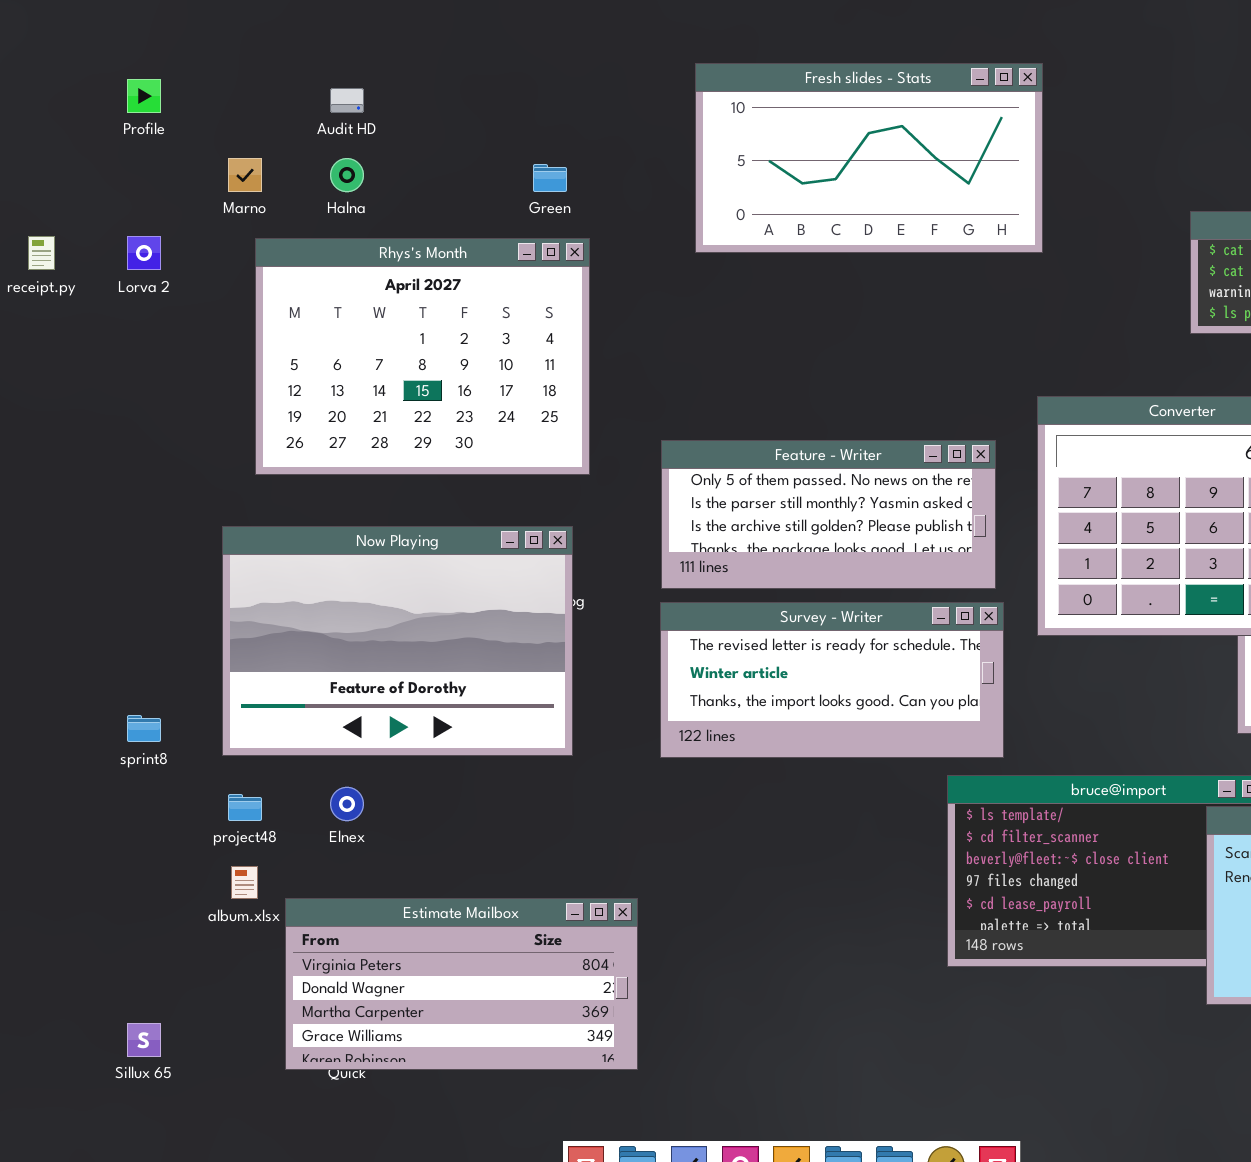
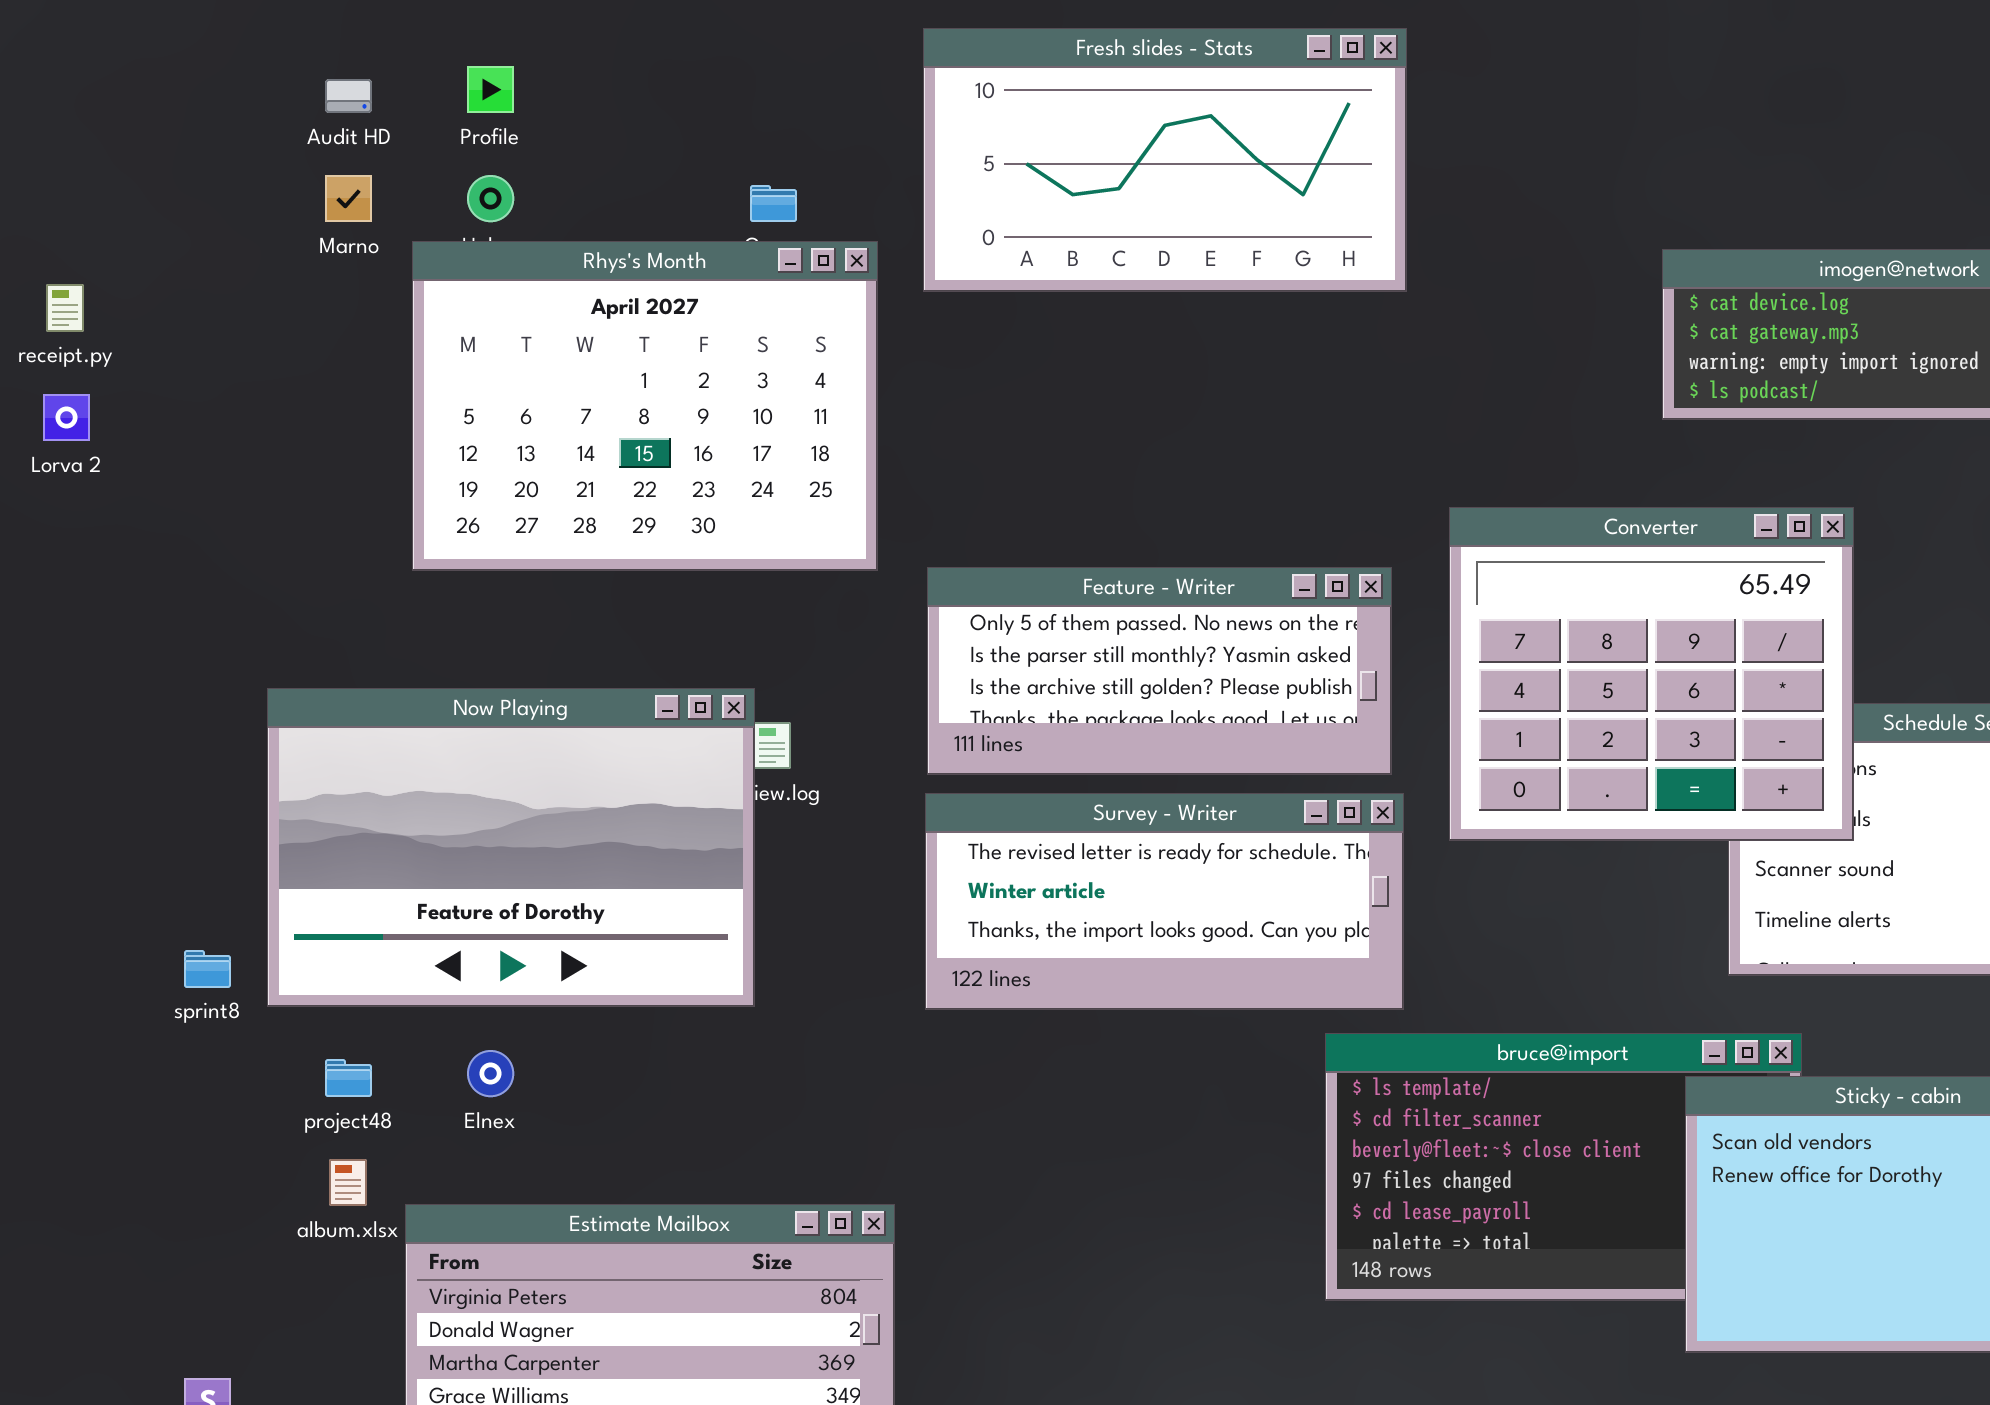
Fresh slides - Stats: [695,63,1043,253] -> [923,28,1407,292], moved
Profile: [127,79,161,113] -> [467,66,514,113], moved
Audit HD: [330,88,364,113] -> [325,79,372,113], moved
Lorva 2: [127,236,161,270] -> [43,394,90,441], moved
Rhys's Month: [255,238,590,475] -> [412,241,878,571], moved
Now Playing: [222,526,573,756] -> [267,688,755,1007], moved

